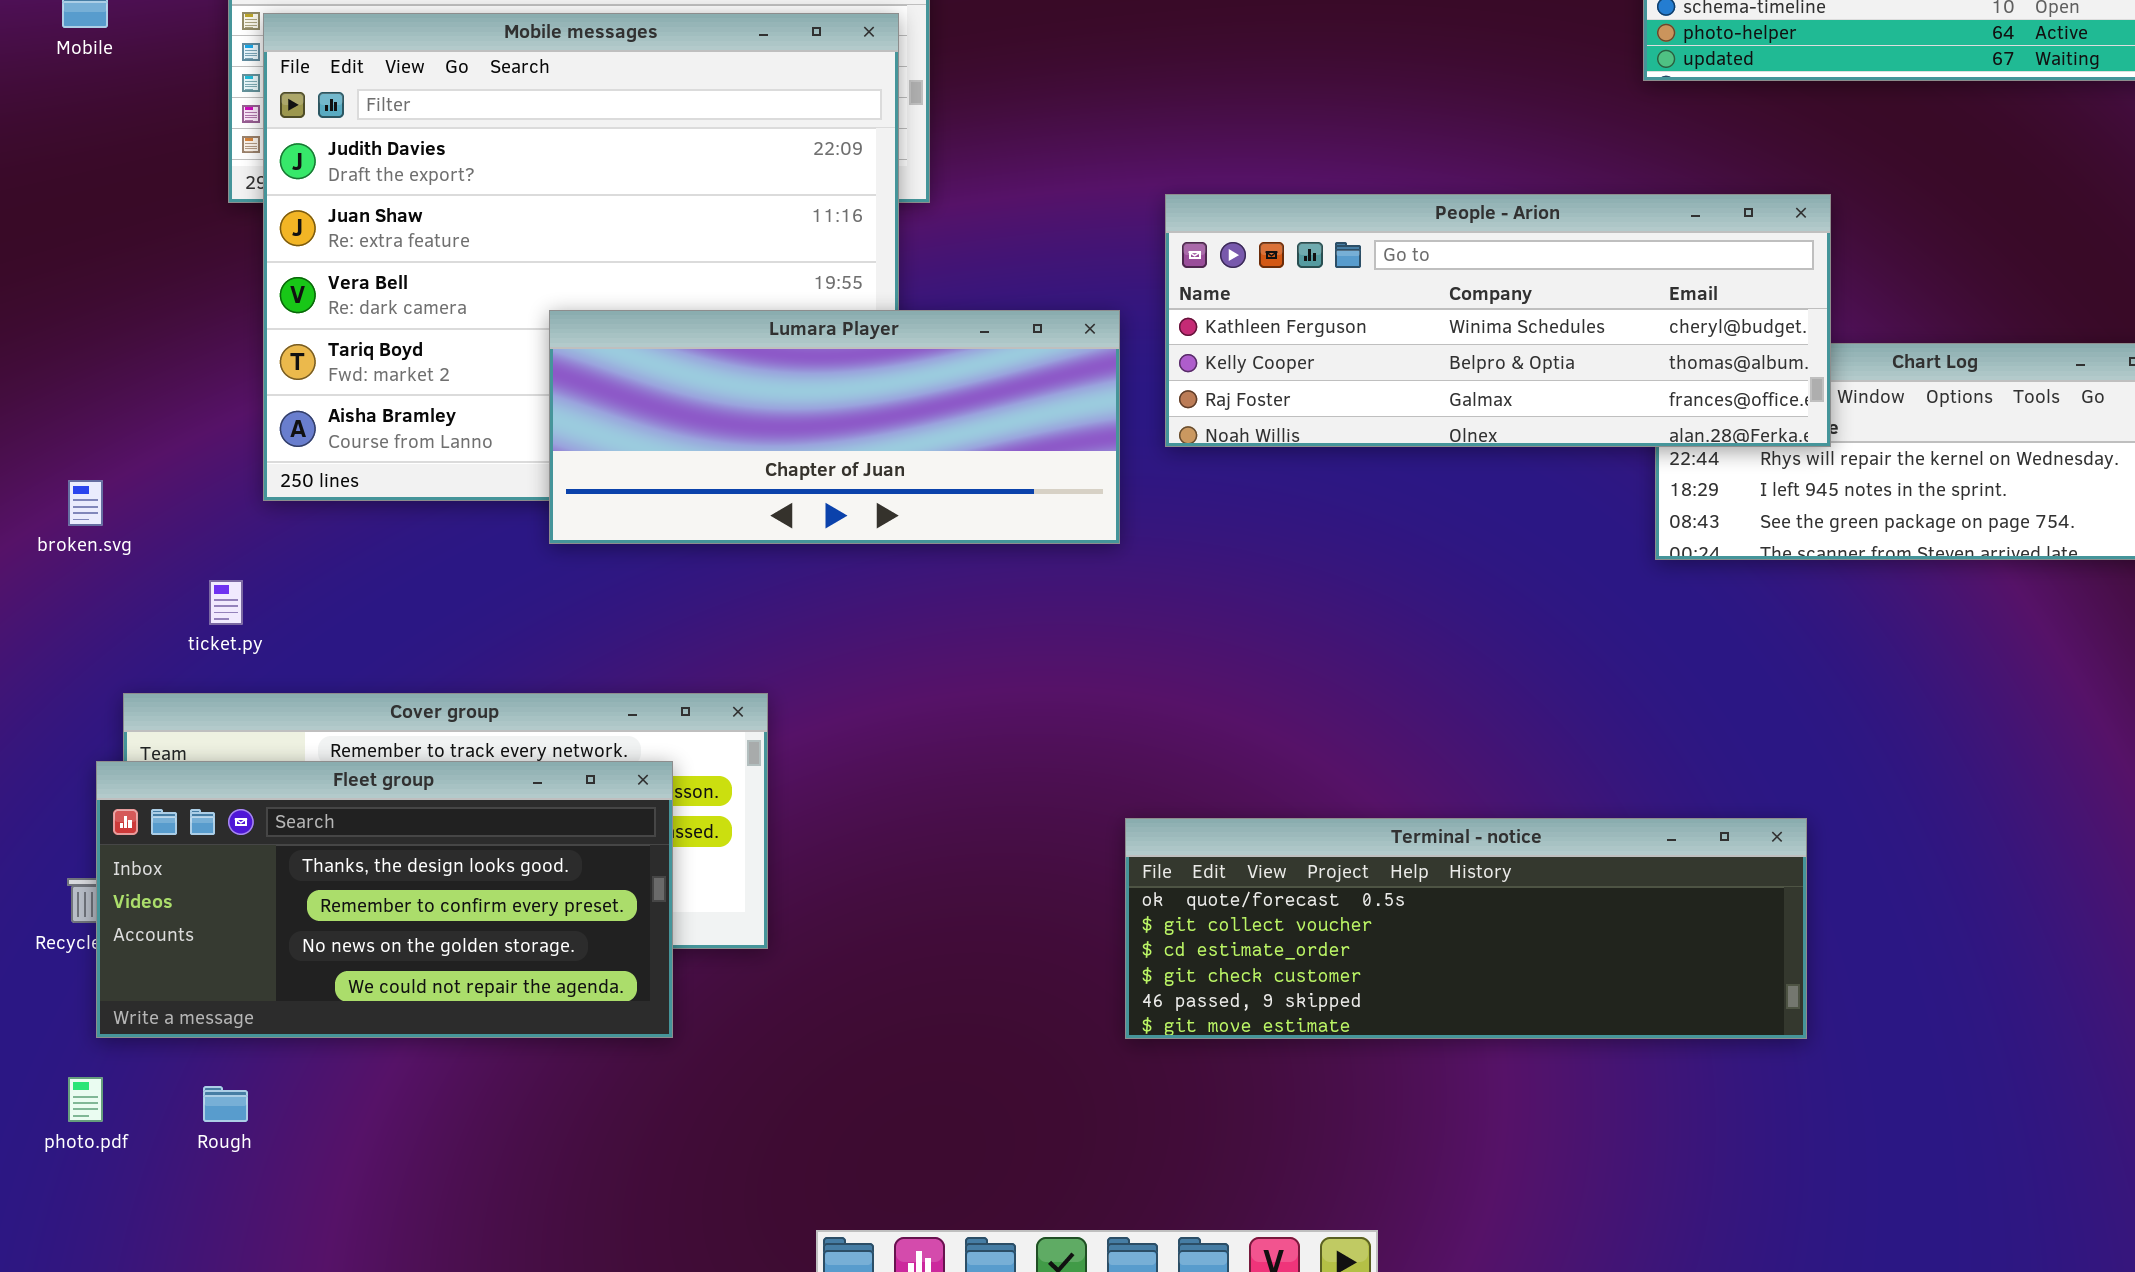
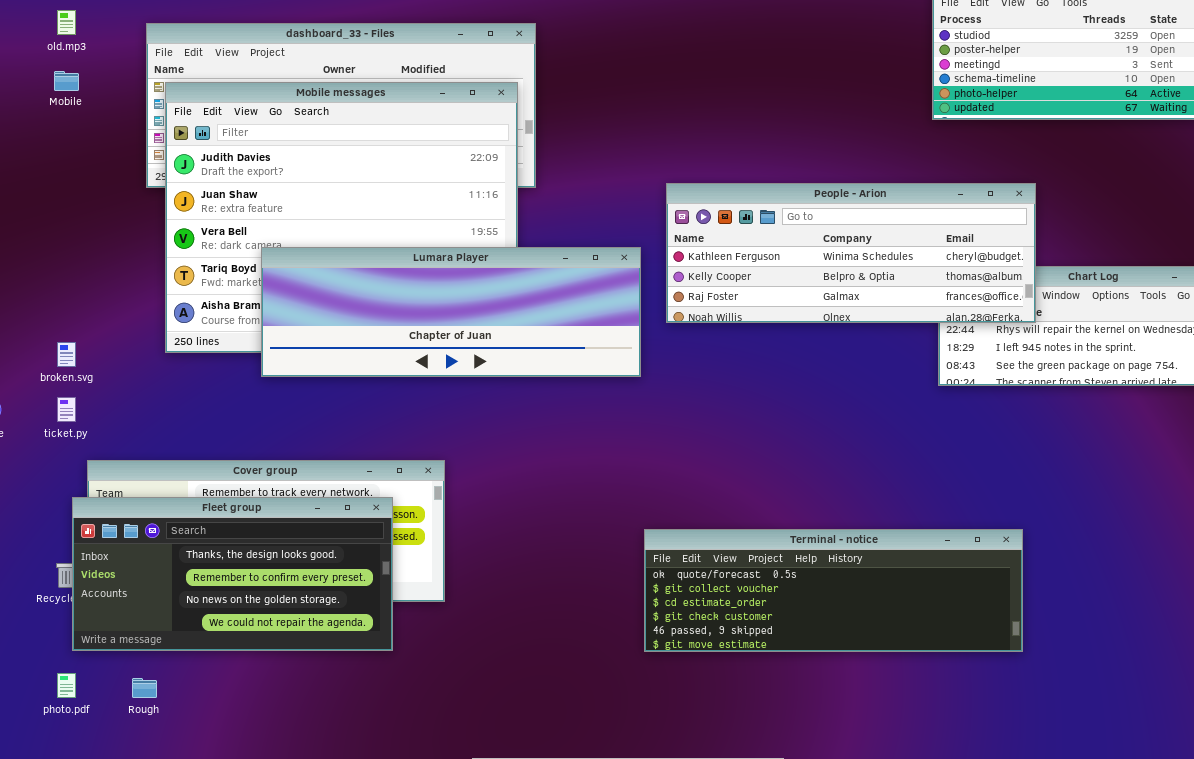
Lumara Player: [549,310,1120,544] -> [261,247,641,377], resized
ticket.py: [209,580,243,625] -> [57,397,76,422], moved

